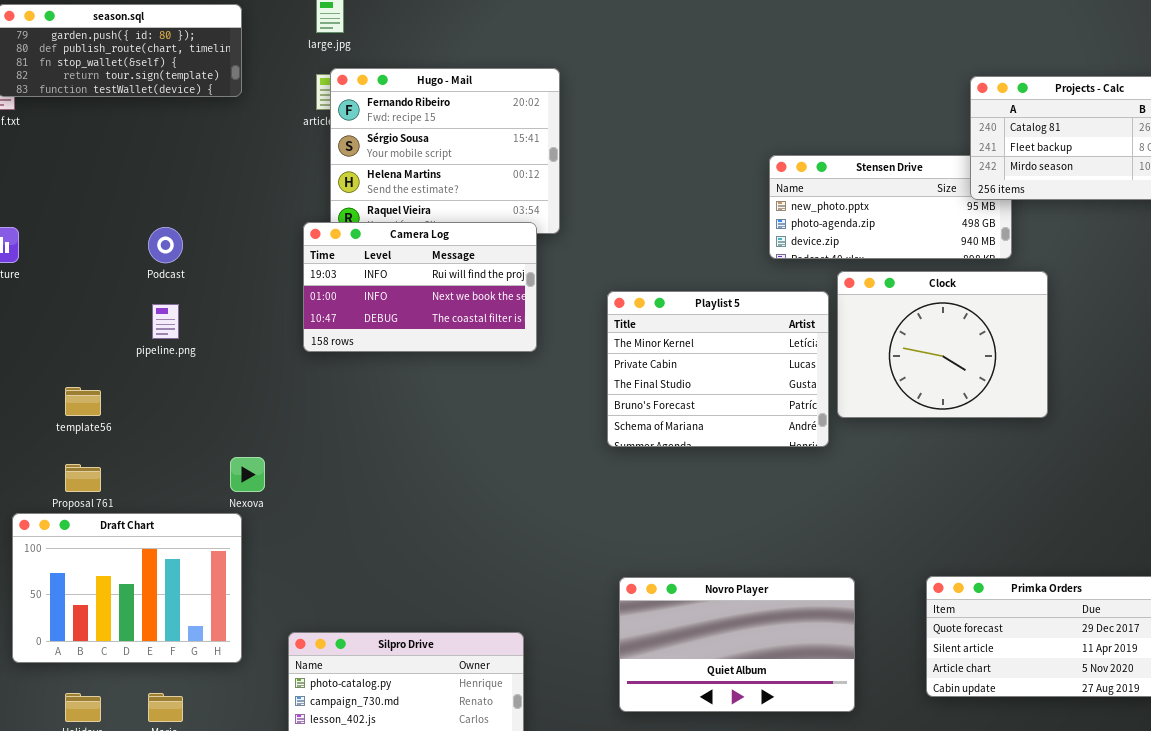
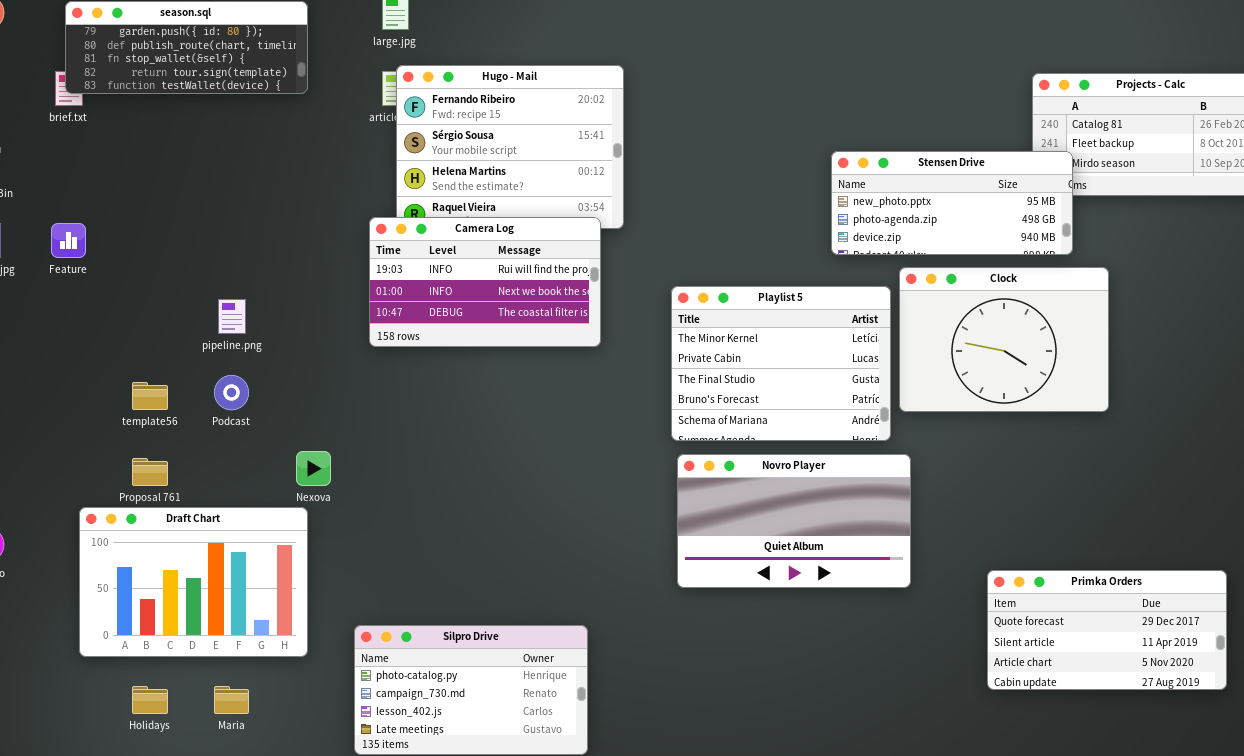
Stensen Drive: [769,155,1012,259] -> [831,151,1073,255], raised
Podcast: [148,227,183,263] -> [214,375,249,410], moved
Novro Player: [619,577,855,712] -> [677,454,911,588], moved

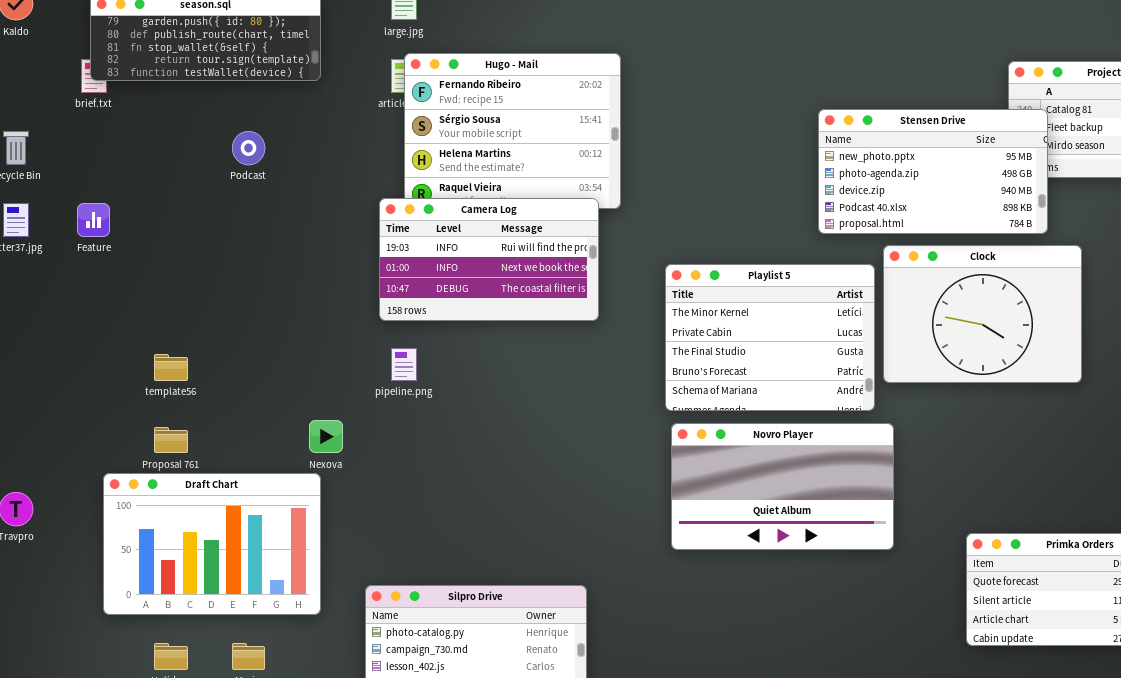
Stensen Drive: [831,151,1073,255] -> [818,109,1048,234], resized
pipeline.png: [218,299,246,334] -> [391,348,417,381], moved
Podcast: [214,375,249,410] -> [232,131,265,165], moved

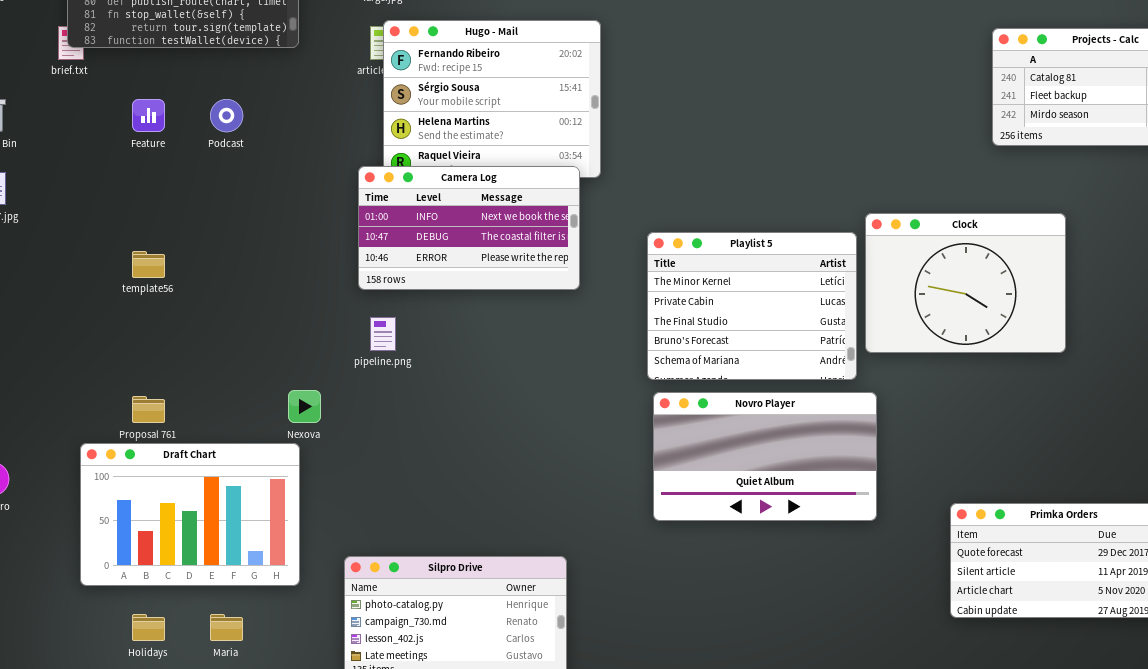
Stensen Drive: [818,109,1048,234] -> none, closed
Camera Log: [379,198,599,321] -> [358,166,580,290], scrolled down 1 row
Feature: [77,203,110,237] -> [132,99,165,132], moved
template56: [154,354,188,381] -> [132,251,165,278], moved

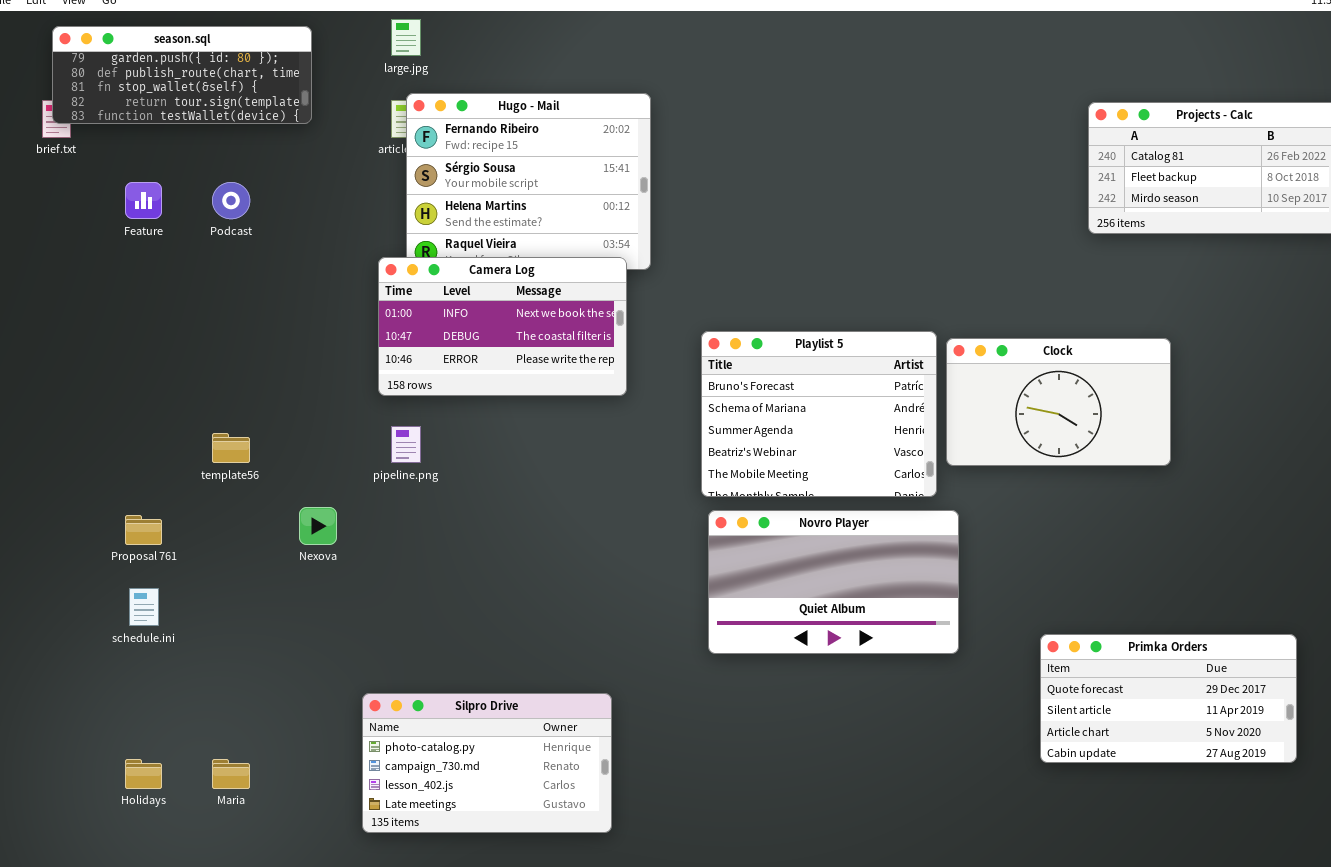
Clock: [865,213,1066,353] -> [946,338,1171,466], resized
Playlist 5: [647,232,857,380] -> [701,331,937,497], scrolled down 3 rows
template56: [132,251,165,278] -> [212,433,250,463], moved
Draft Chart: [80,443,300,586] -> none, closed

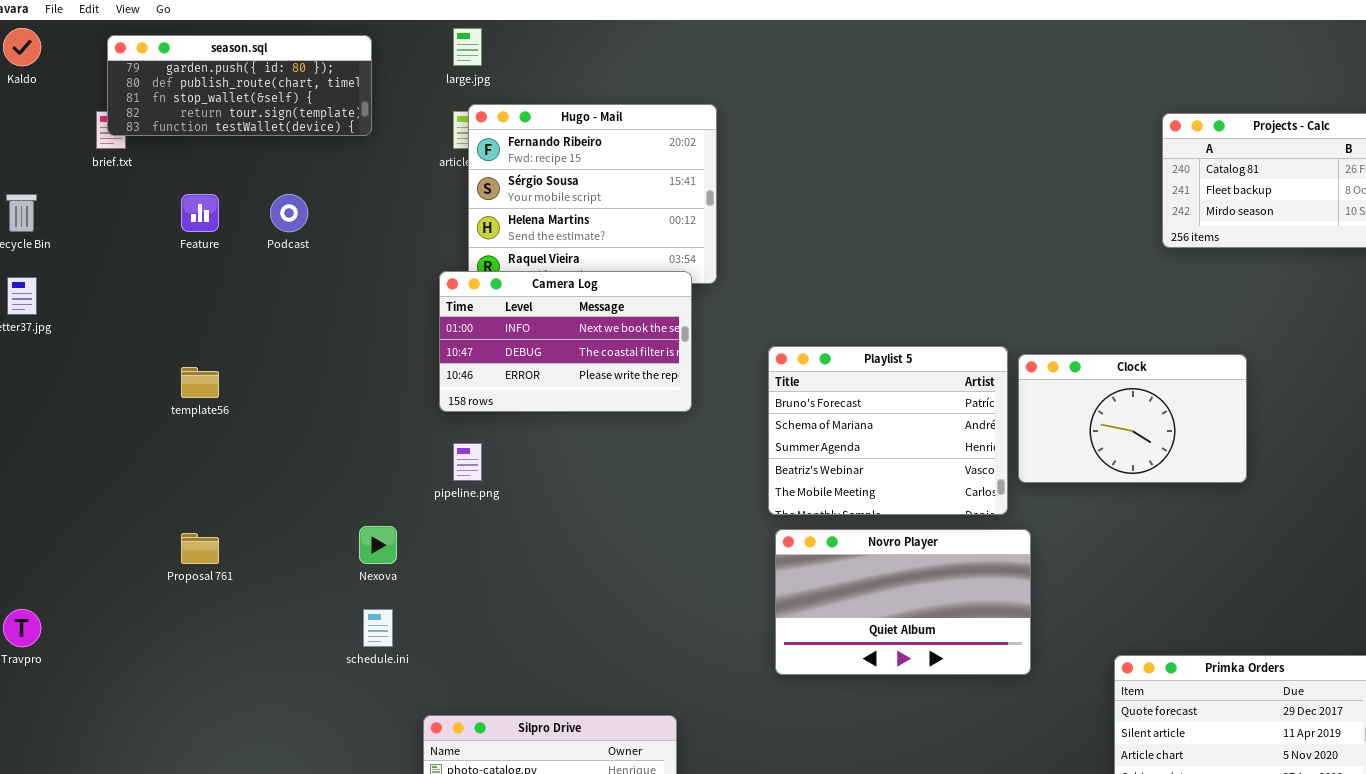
template56: [212,433,250,463] -> [181,367,219,398], moved
schedule.ini: [129,588,159,626] -> [363,609,393,647], moved

